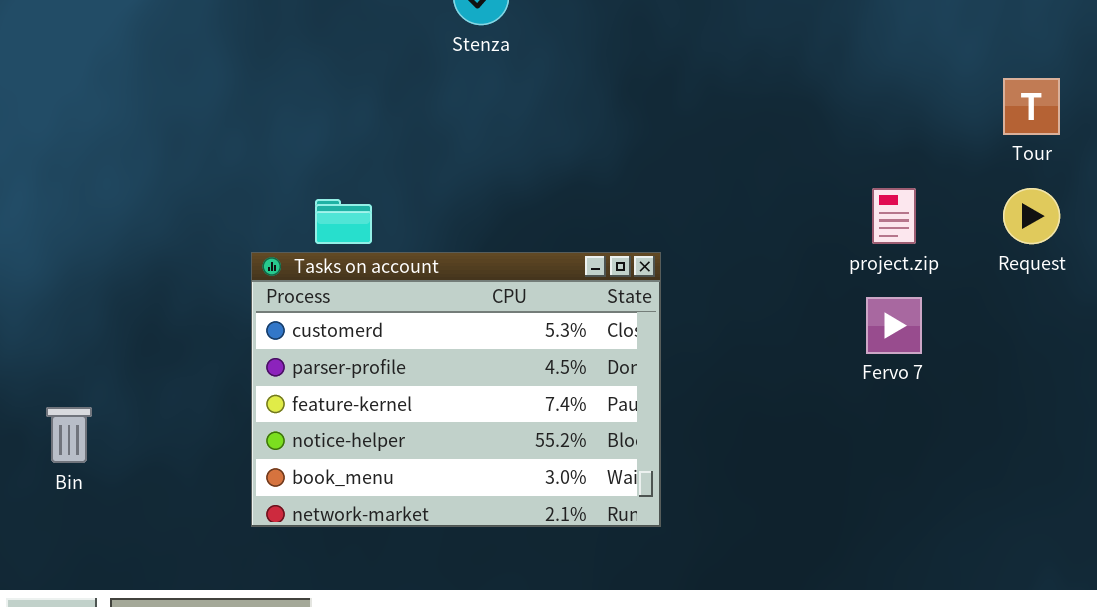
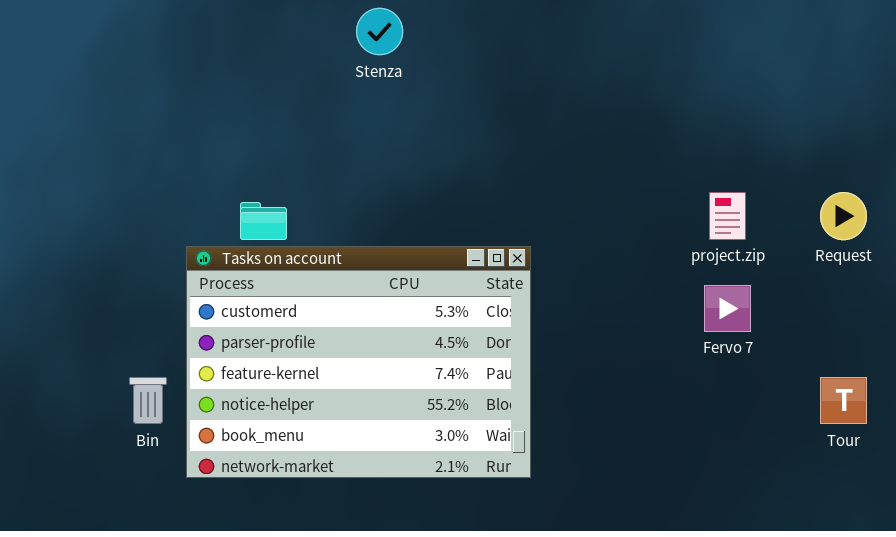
Tour: [1003,78,1060,135] -> [820,377,867,424], moved
Bin: [46,407,92,463] -> [129,377,167,424], moved

